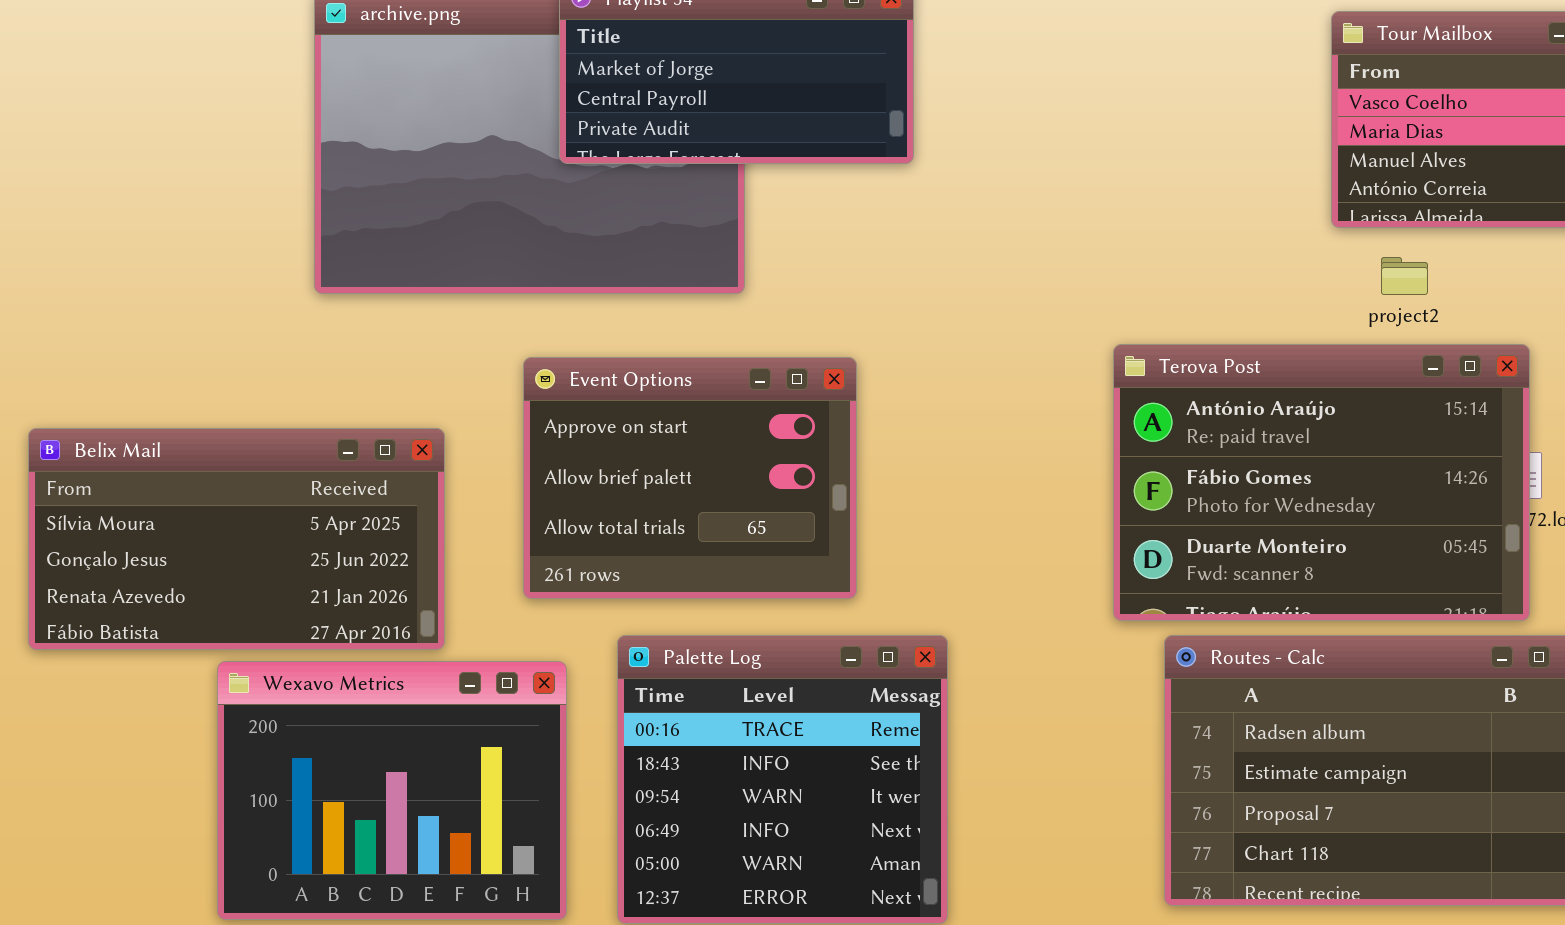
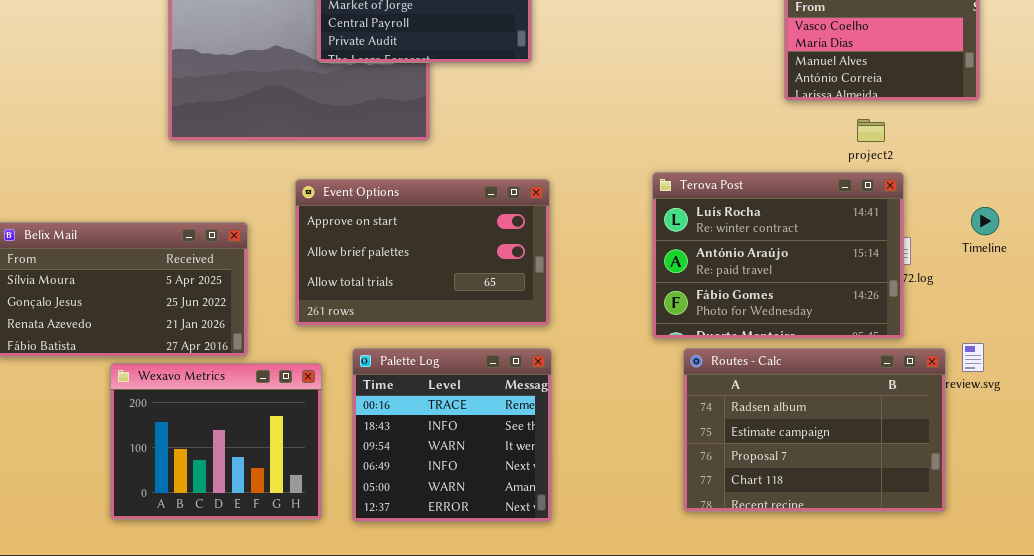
project2: [1381,257,1428,295] -> [857,119,885,142], moved
Terova Post: [1113,344,1530,621] -> [652,172,904,339], scrolled up 1 row
Event Options: [523,357,857,599] -> [295,179,550,326], resized

